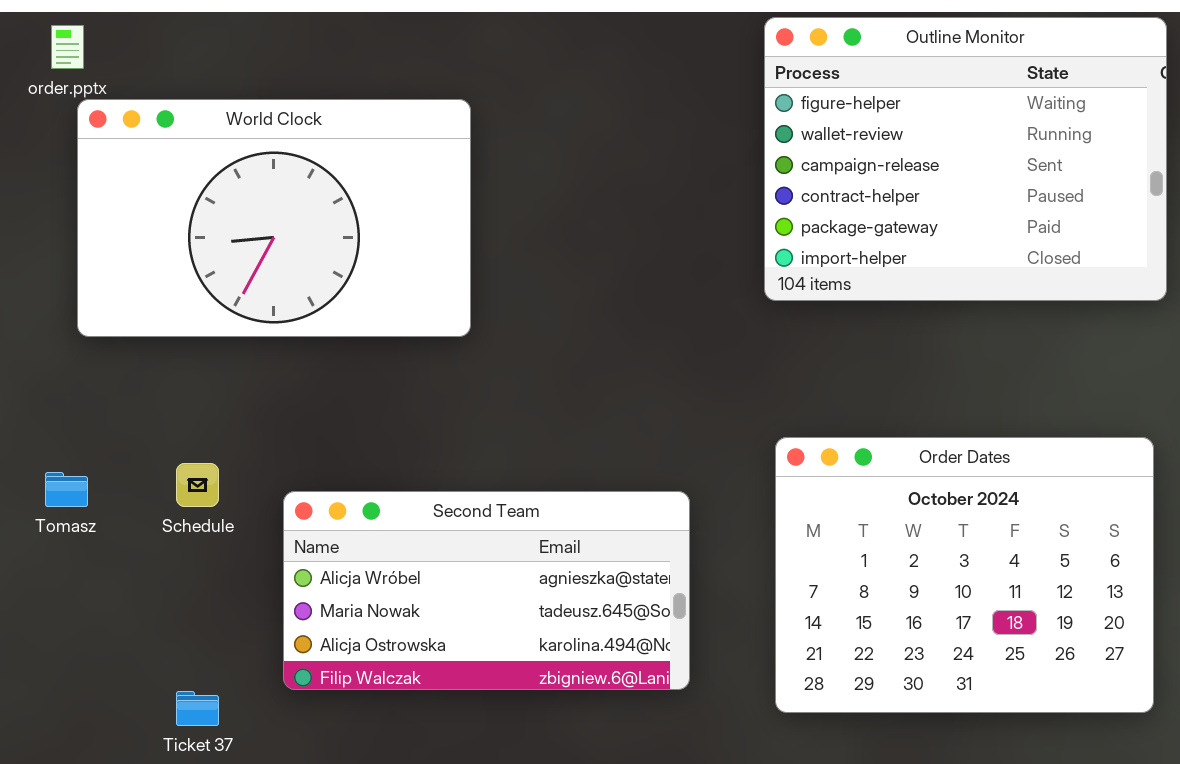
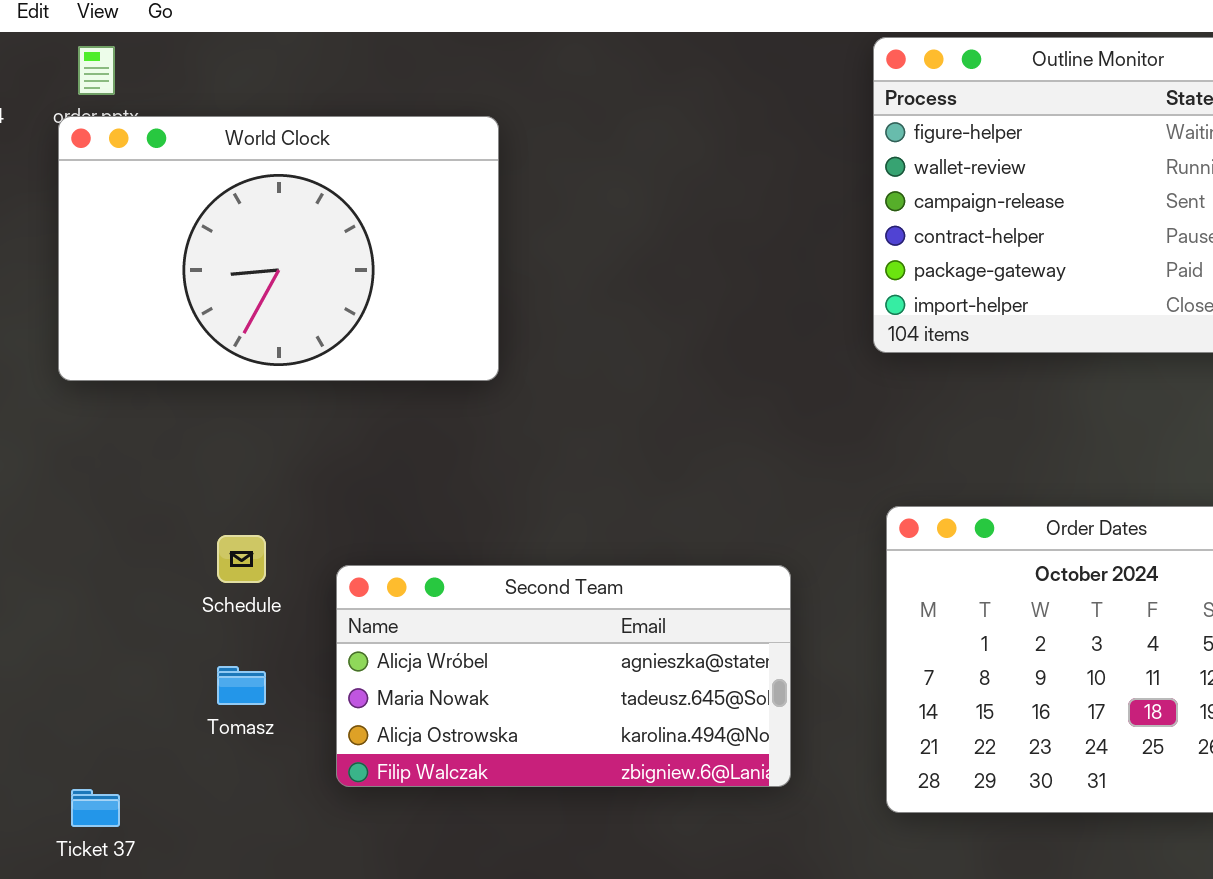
World Clock: [77,99,471,337] -> [58,116,499,381], moved
Tomasz: [45,472,88,507] -> [217,666,266,705], moved
Ticket 37: [176,691,219,726] -> [71,789,120,827], moved

